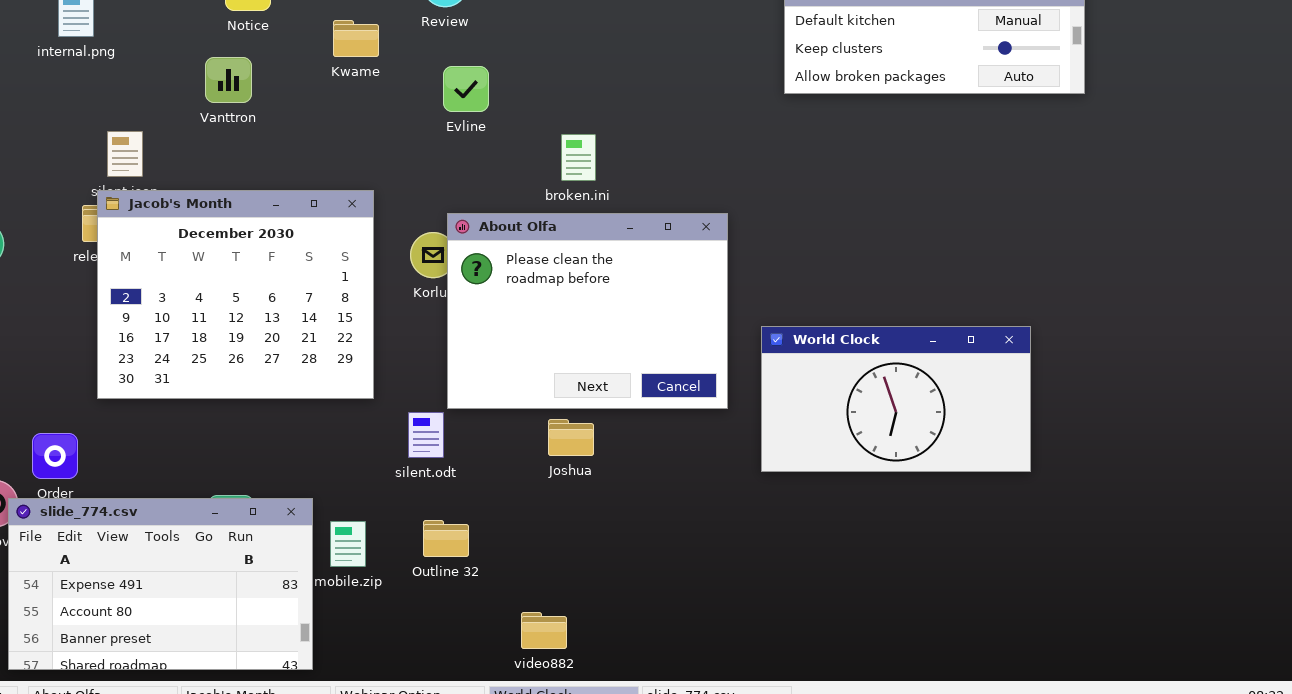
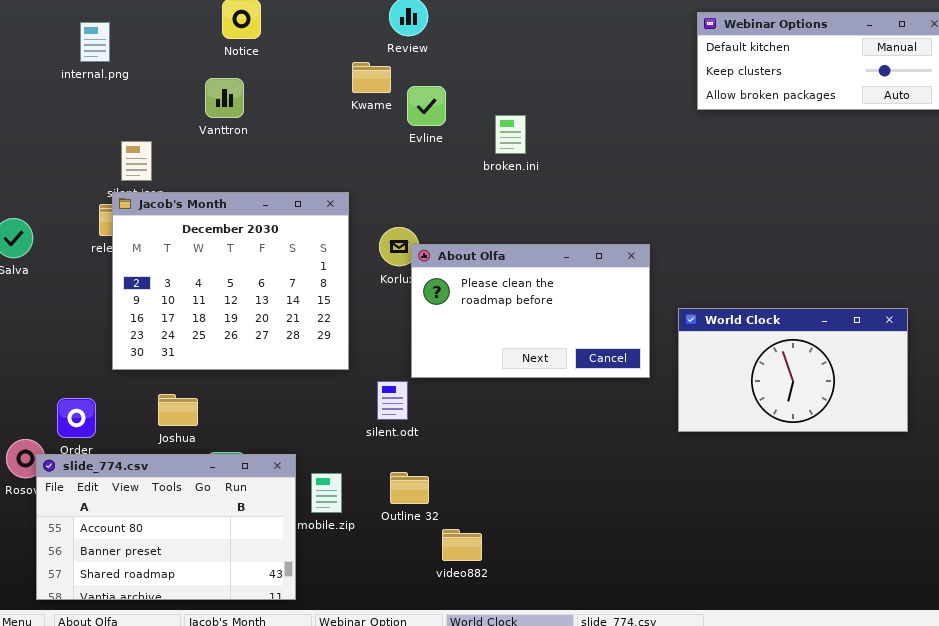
Kwame: [333,20,379,57] -> [352,62,391,93], moved
broken.ini: [561,134,596,181] -> [495,115,526,154], moved
About Olfa: [447,213,728,409] -> [411,244,650,378], resized
Joshua: [548,419,594,456] -> [158,394,198,426], moved
slide_774.csv: [8,498,313,670] -> [36,454,296,600], scrolled down 1 row
video882: [521,612,567,649] -> [442,529,482,561], moved

